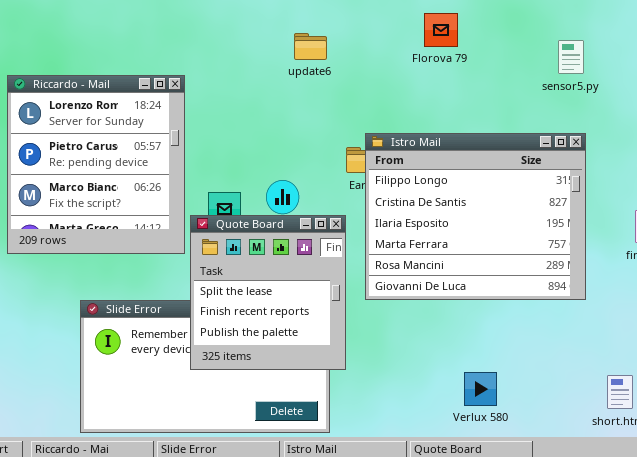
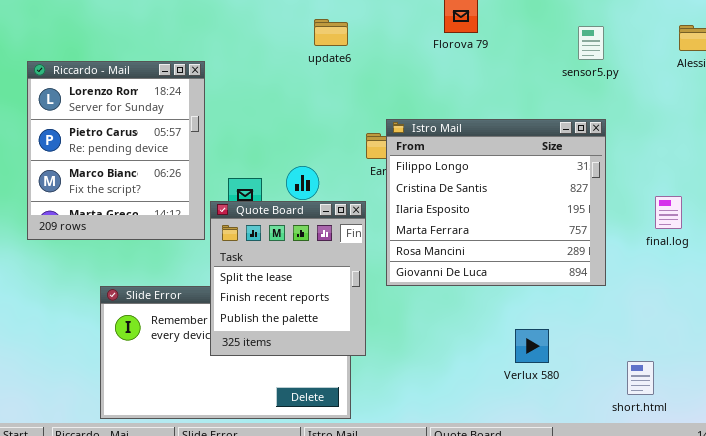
Verlux 580: [464,372,497,406] -> [515,329,549,363], moved

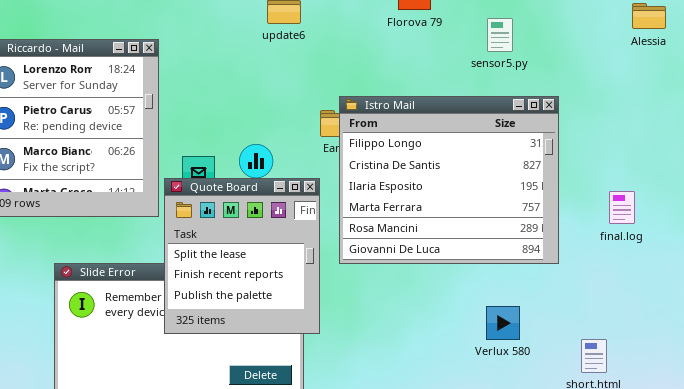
sensor5.py: [578,26,604,60] -> [487,18,513,52], moved
final.log: [655,196,682,229] -> [609,191,635,224], moved
Verlux 580: [515,329,549,363] -> [486,306,520,340], moved

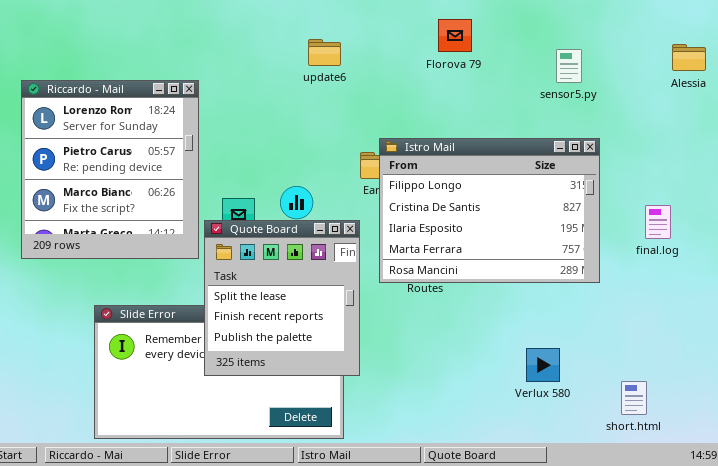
sensor5.py: [487,18,513,52] -> [556,49,582,83], moved
Istro Mail: [339,96,559,264] -> [379,138,600,283], resized
final.log: [609,191,635,224] -> [645,205,671,239], moved

